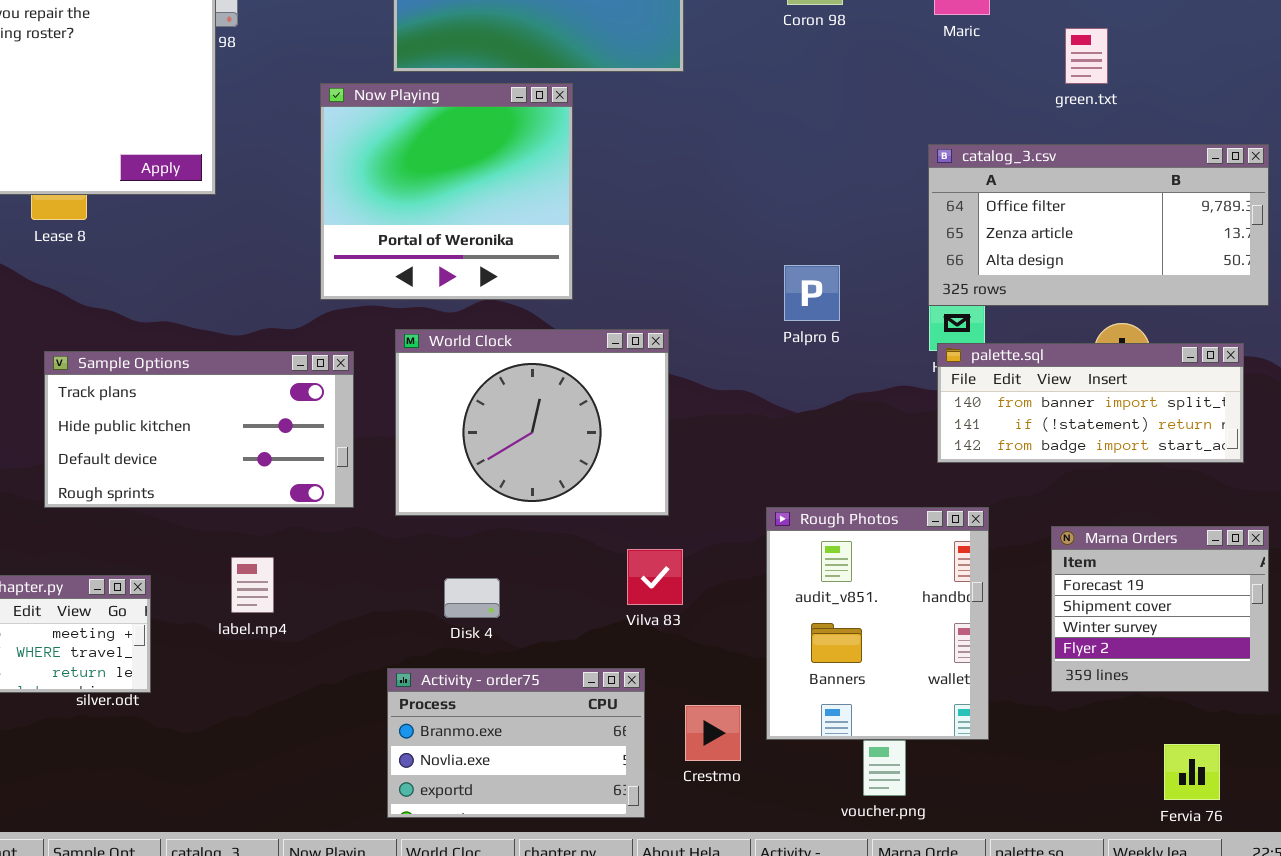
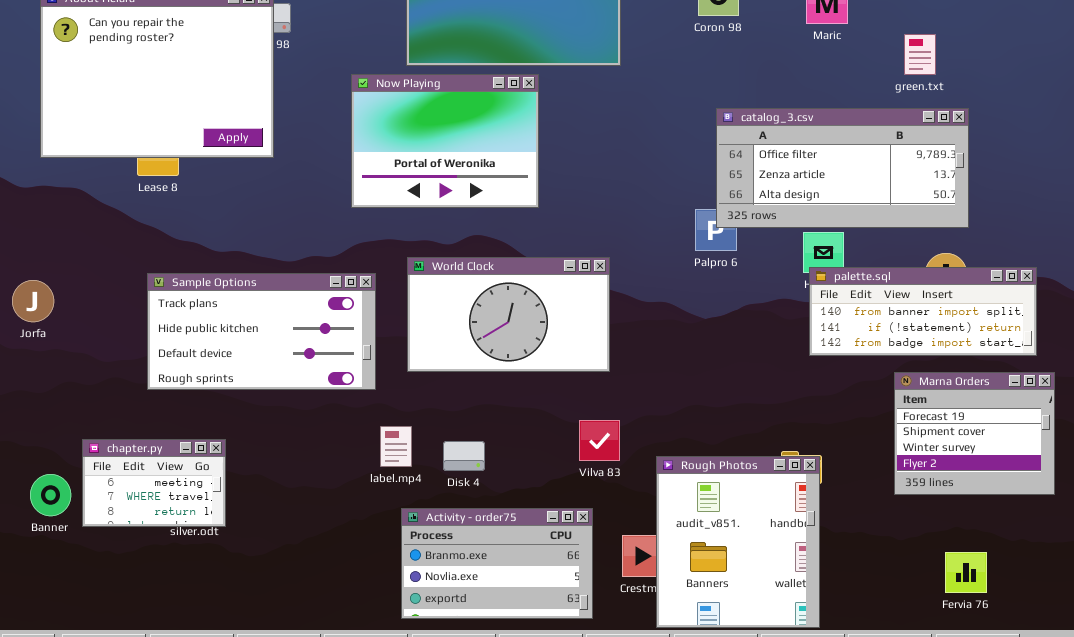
Now Playing: [320,83,573,300] -> [351,74,539,208], resized
catalog_3.csv: [928,144,1269,306] -> [716,108,969,228], moved
World Clock: [395,329,669,516] -> [407,257,610,372], resized
Rough Photos: [766,507,989,740] -> [656,456,820,628], moved
Marna Orders: [1051,526,1269,692] -> [894,372,1055,495], moved
label.mp4: [231,557,274,613] -> [380,426,412,467], moved
Fervia 76: [1164,744,1220,800] -> [945,552,987,593], moved

